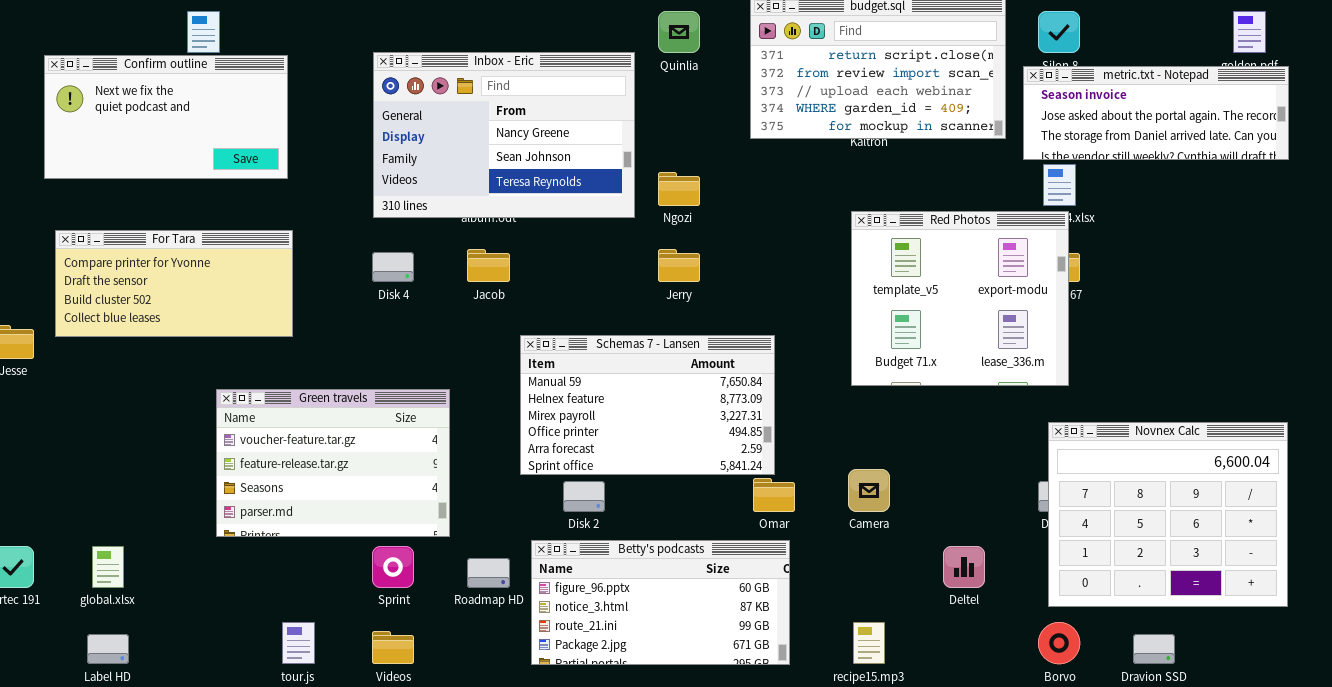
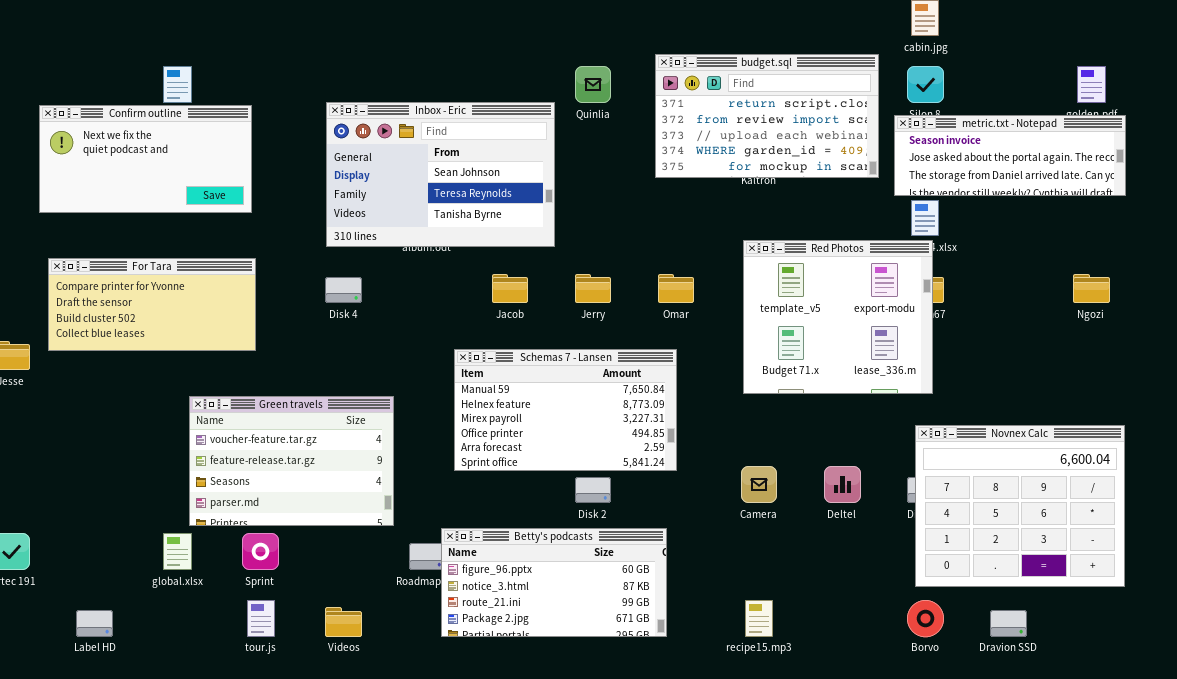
Inbox - Eric: [373,52,635,218] -> [326,102,555,247], scrolled down 1 row
Ngozi: [658,172,700,206] -> [1073,274,1110,303], moved
Jacob: [467,249,510,282] -> [492,274,528,303], moved
Omar: [753,478,795,512] -> [658,274,694,303], moved
Disk 2: [563,481,605,512] -> [575,477,611,503], moved
Betty's podcasts: [531,540,790,665] -> [441,528,667,637], moved
global.xlsx: [92,546,124,588] -> [163,533,192,570], moved
Sprint: [372,546,414,588] -> [242,533,279,570], moved
Deltel: [943,546,985,588] -> [824,466,861,503], moved

